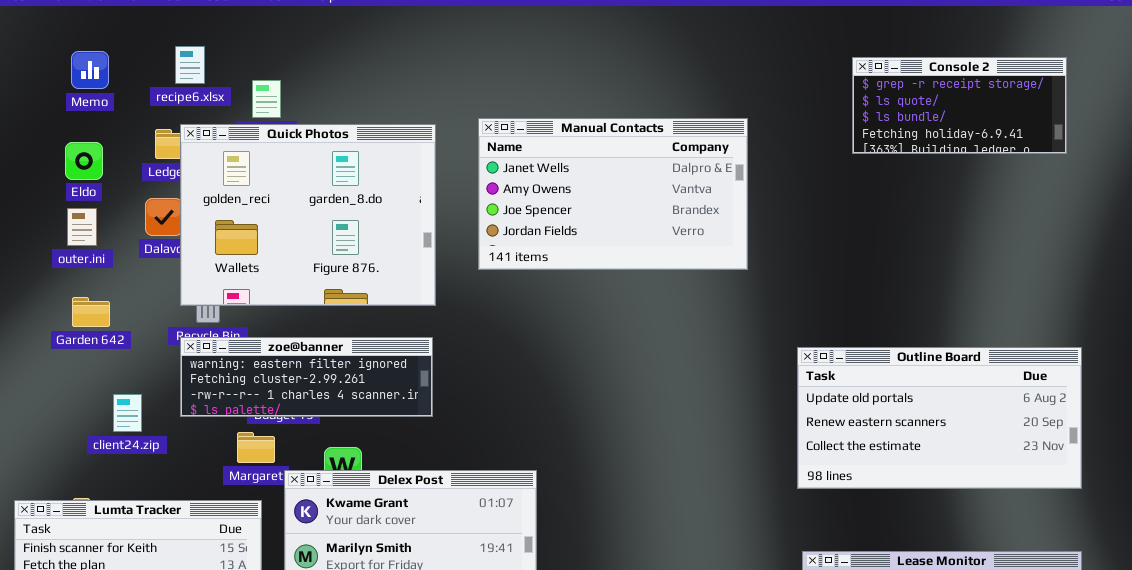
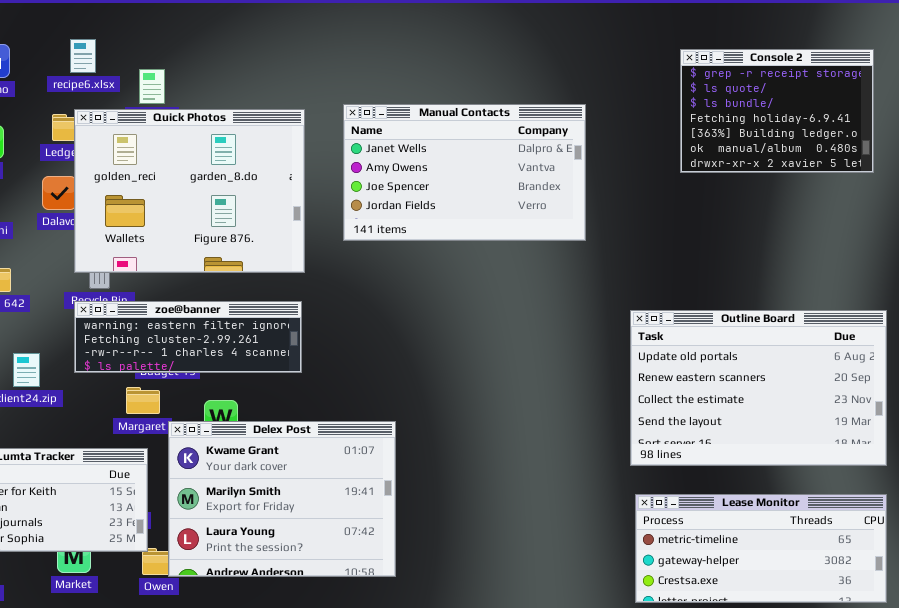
Console 2: [852,57,1067,154] -> [680,49,874,173], resized
Outline Board: [797,347,1082,489] -> [630,310,887,466], resized

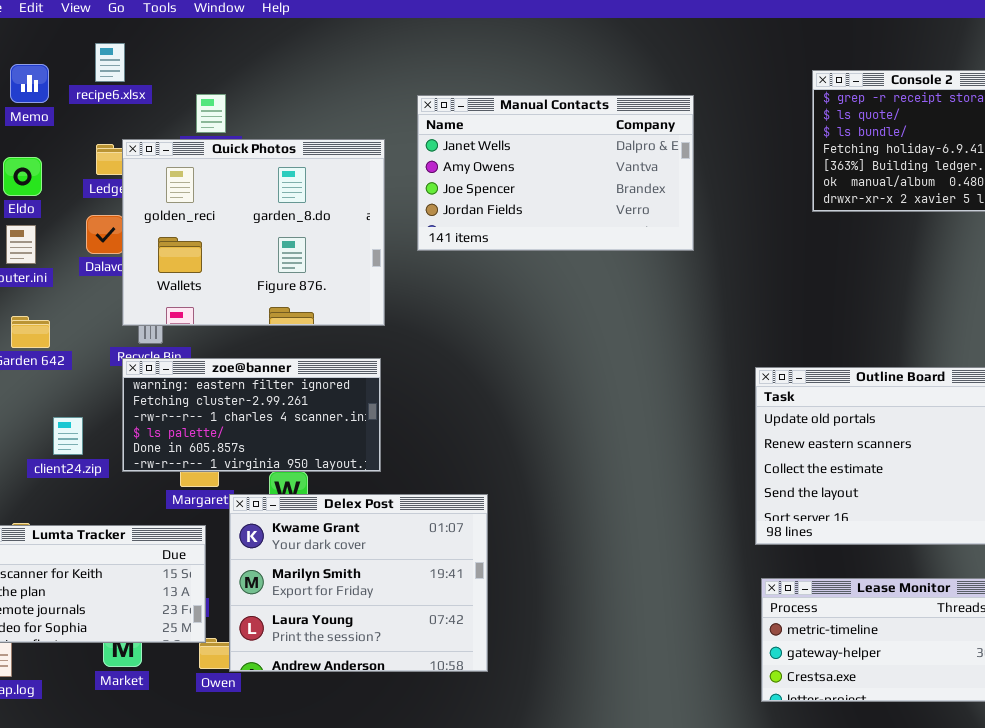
recipe6.xlsx: [70,39,96,73] -> [95,43,125,82], moved
Manual Contacts: [343,104,586,241] -> [417,95,694,251], moved
zoe@banner: [74,301,302,373] -> [122,358,381,472], resized

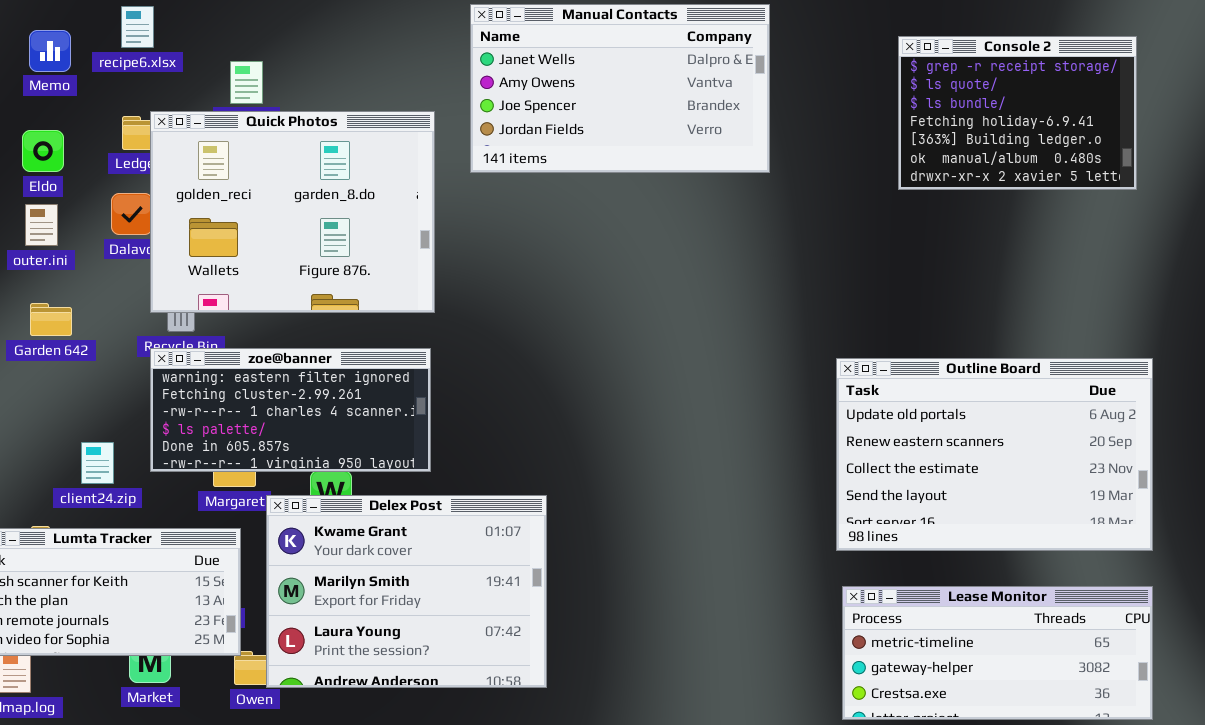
Manual Contacts: [417,95,694,251] -> [470,4,770,173], moved
client24.zip: [53,417,83,455] -> [81,442,114,484], moved

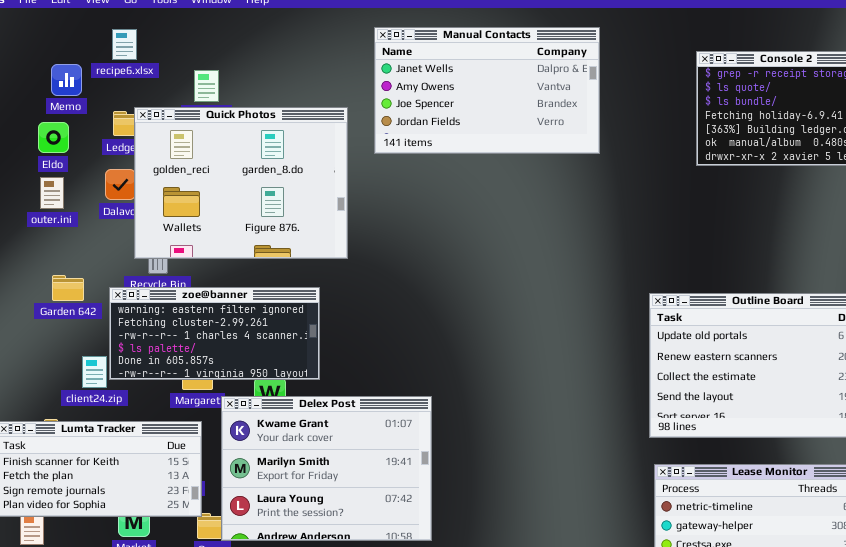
Memo: [29,30,71,72] -> [51,64,82,96], moved
Garden 642: [30,303,72,336] -> [52,275,84,301], moved
zoe@banner: [150,348,431,472] -> [109,287,320,380], moved

